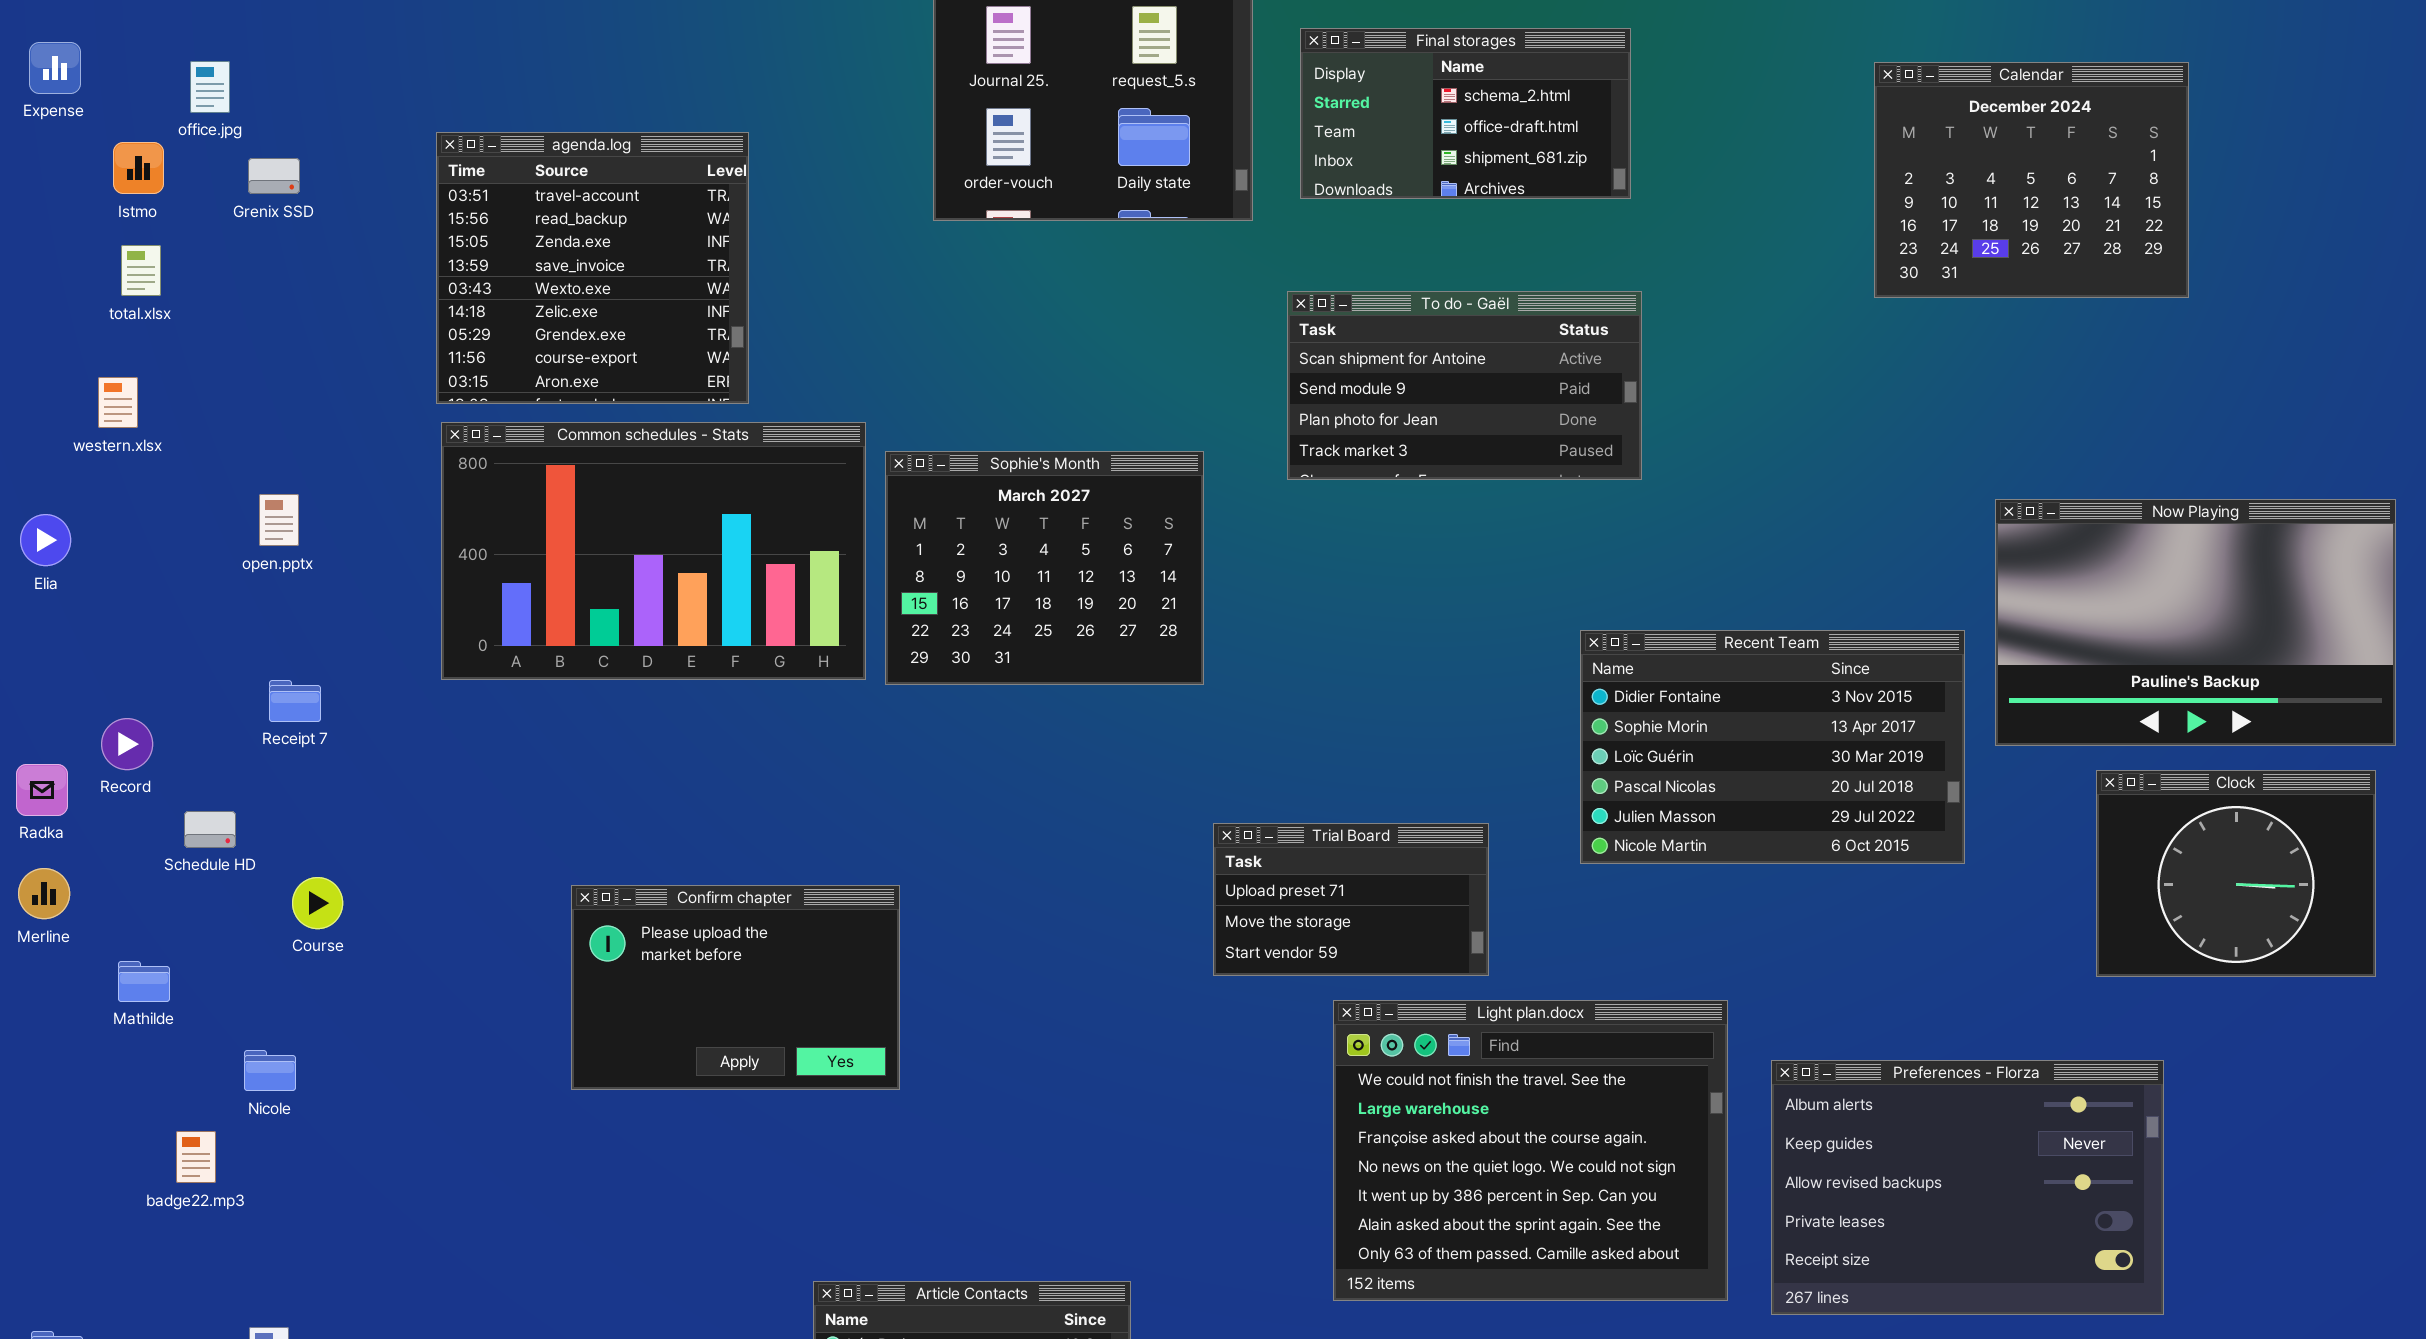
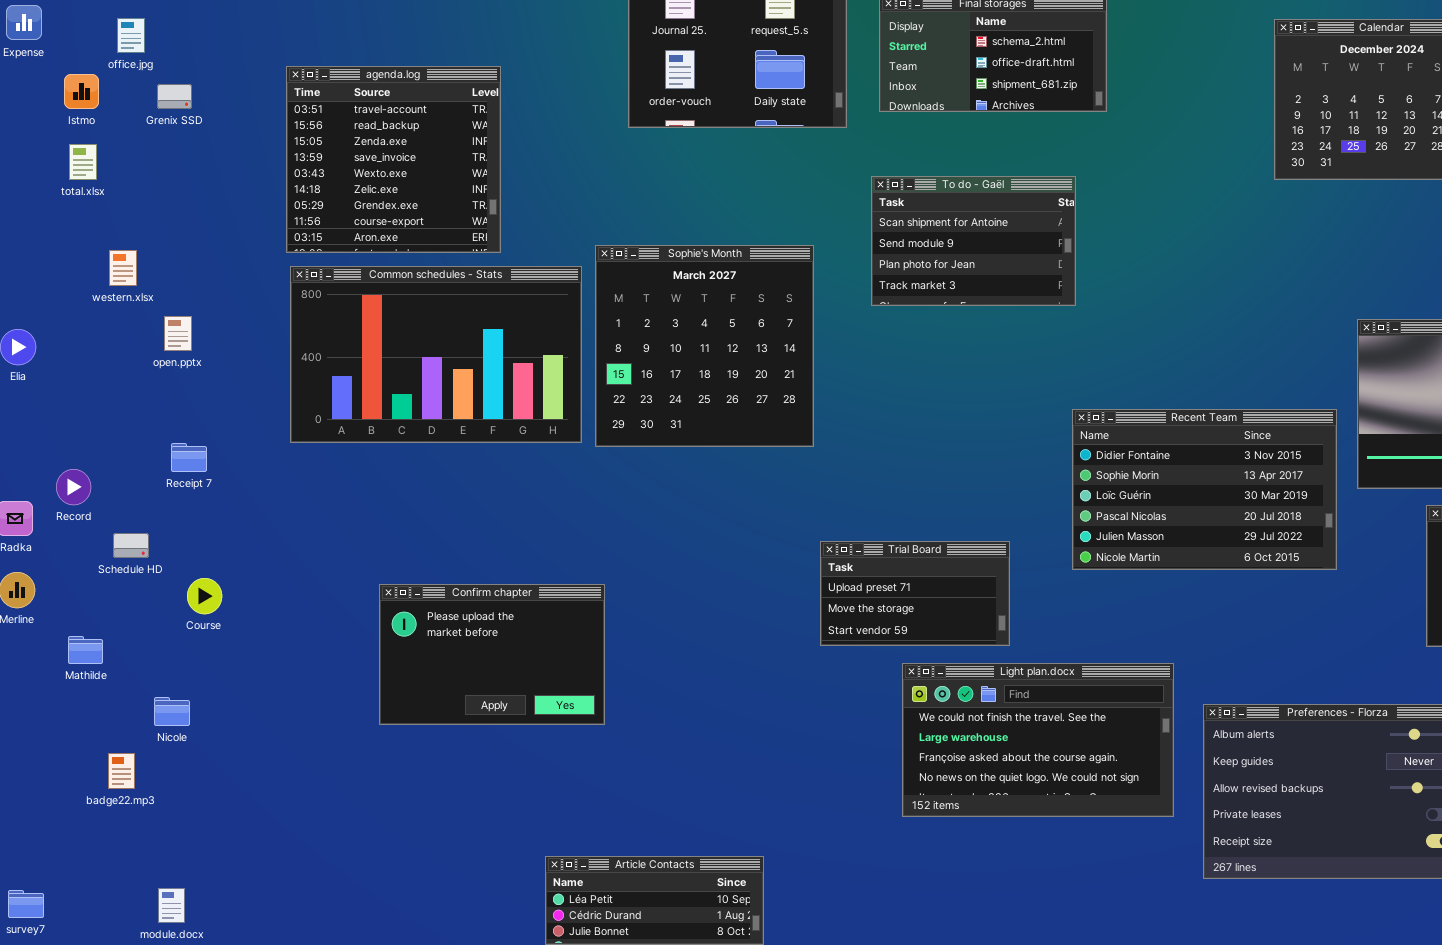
To do - Gaël: [1287,291,1642,480] -> [871,176,1076,306], resized
western.xlsx: [98,377,138,428] -> [109,250,137,286], moved
Sophie's Month: [885,451,1204,685] -> [595,245,814,447], resized
Light plan.docx: [1333,1000,1728,1301] -> [902,663,1174,817], resized

